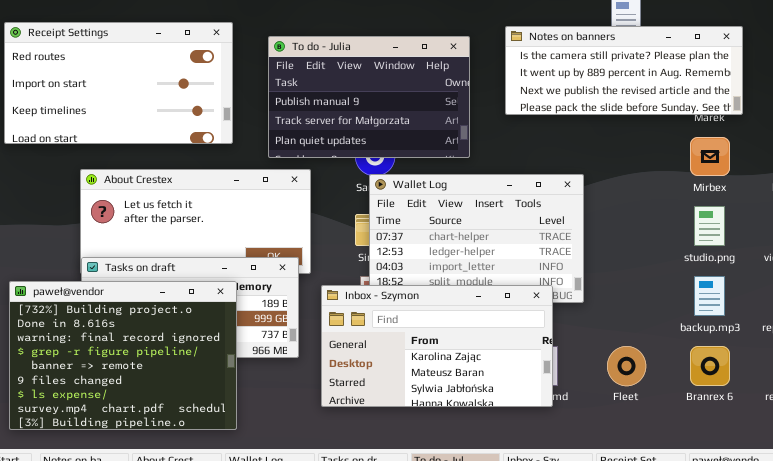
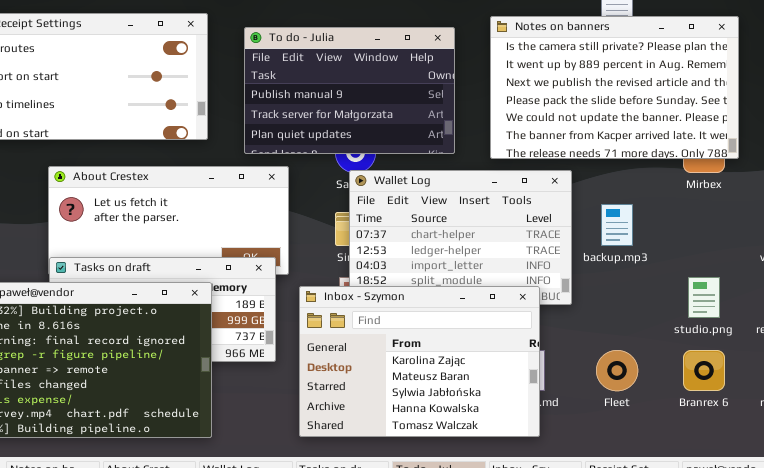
Notes on banners: [505,26,743,115] -> [490,16,739,159], resized
studio.png: [694,206,725,246] -> [688,277,720,318], moved
backup.mp3: [694,276,725,316] -> [601,204,633,246], moved
Inbox - Szymon: [321,285,553,407] -> [299,286,540,437], resized

